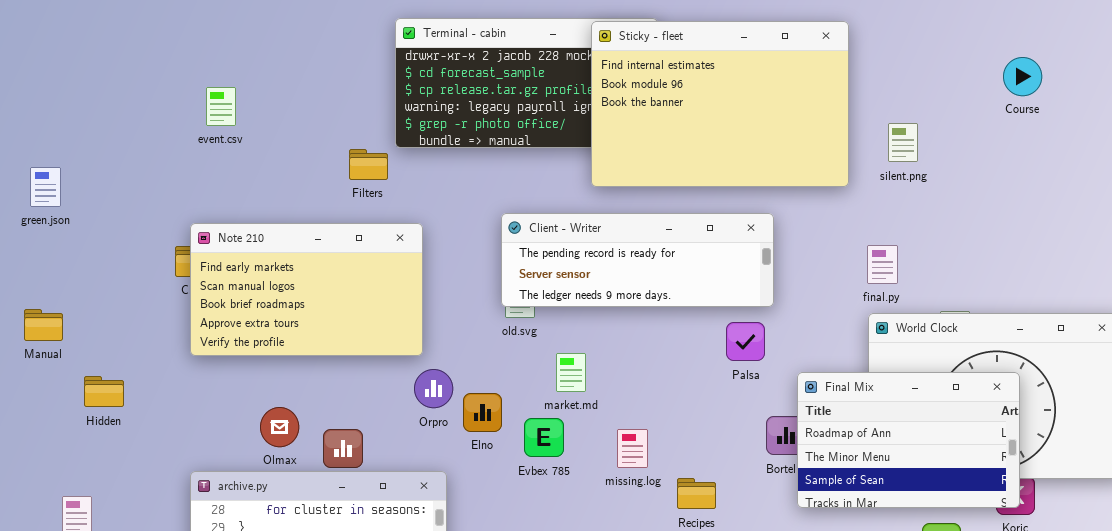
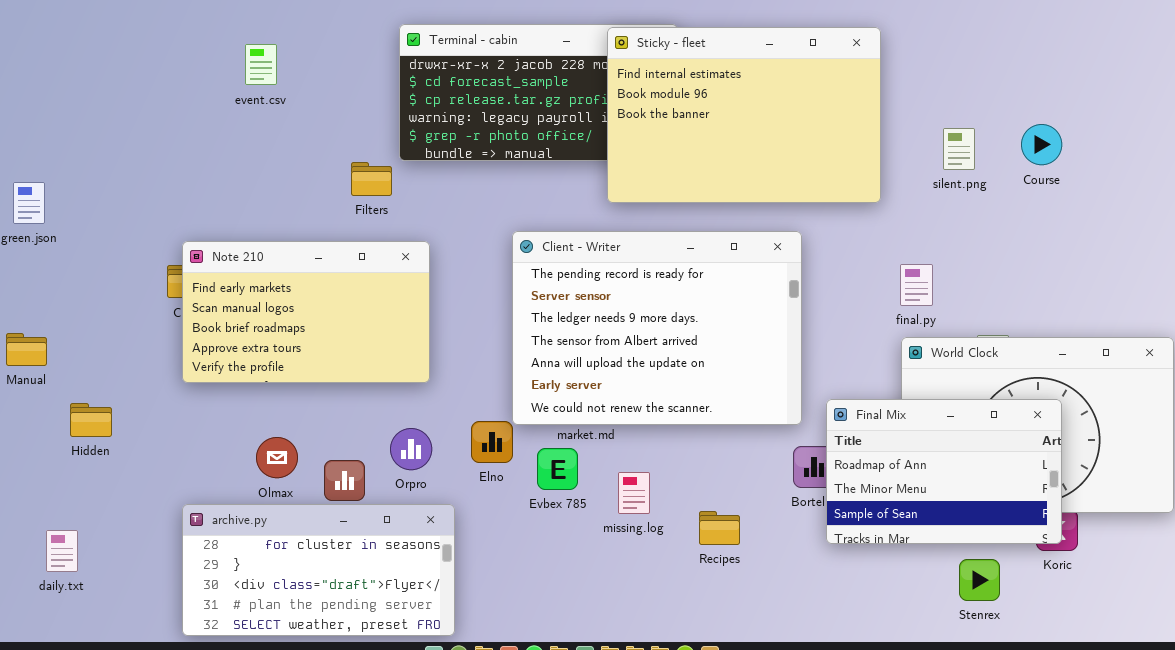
Course: [1003,57,1042,96] -> [1021,124,1062,165], moved
event.csv: [206,87,236,126] -> [245,44,277,85], moved
silent.png: [888,123,918,162] -> [943,128,975,170], moved
Client - Writer: [501,213,774,307] -> [512,231,802,425], resized
Orpro: [414,369,453,408] -> [390,428,432,470], moved
missing.log: [617,429,648,468] -> [618,472,650,514], moved

